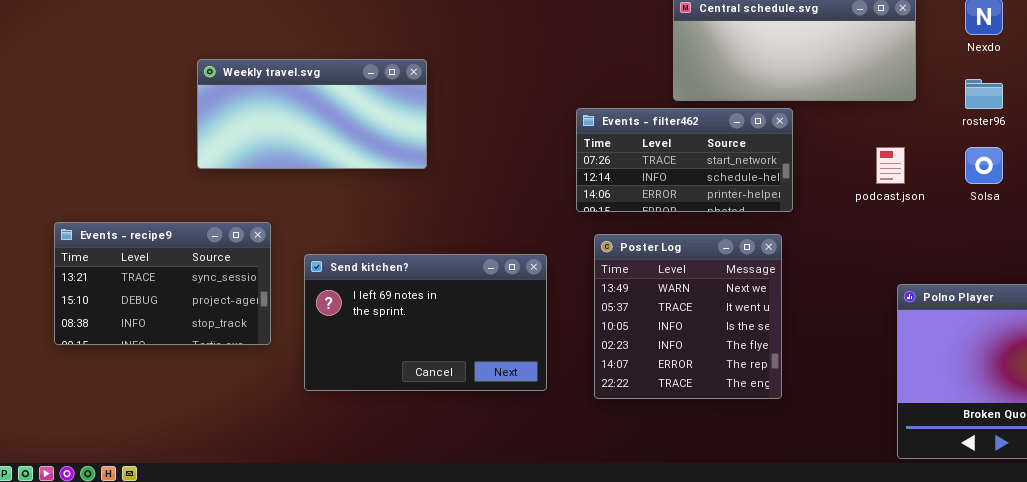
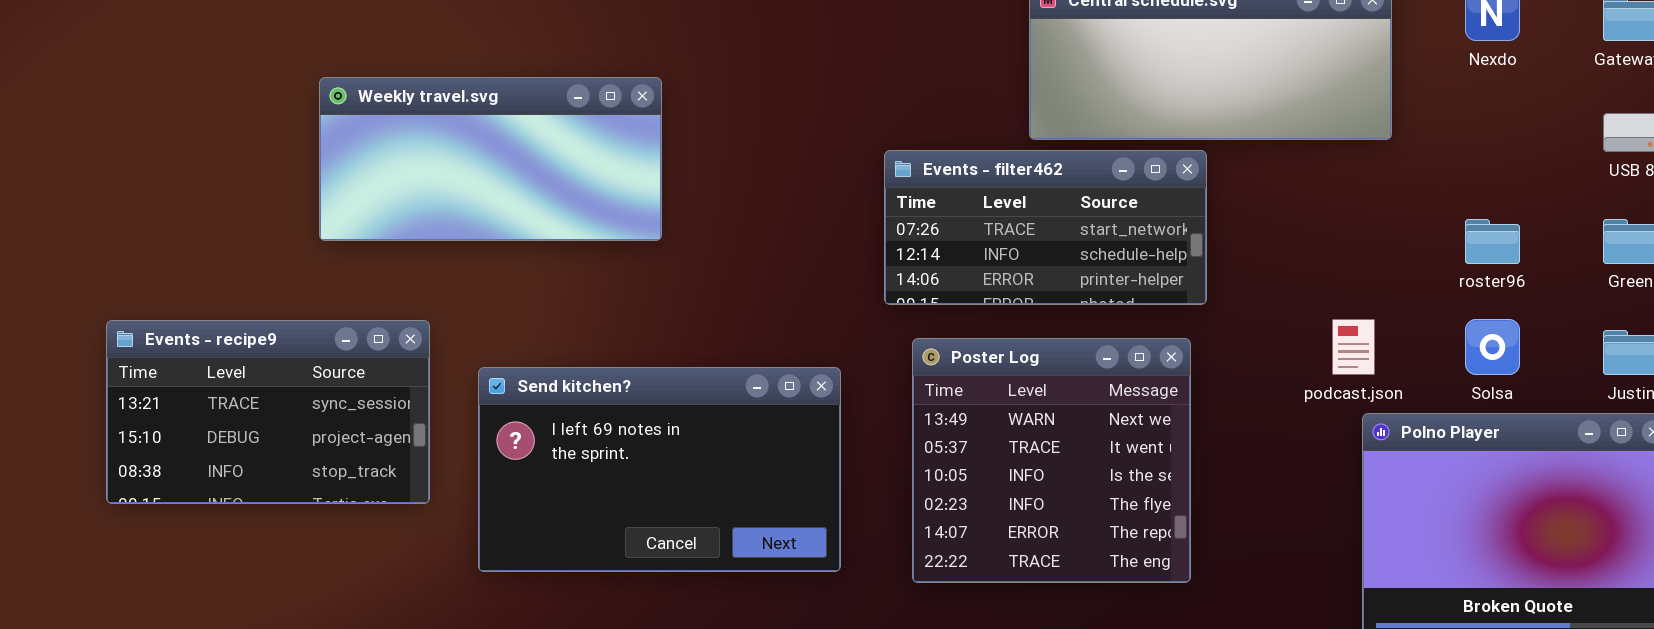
roster96: [965,79,1003,109] -> [1465,219,1520,264], moved
podcast.json: [876,147,905,184] -> [1332,319,1375,375], moved
Solsa: [965,147,1003,184] -> [1465,319,1520,375], moved

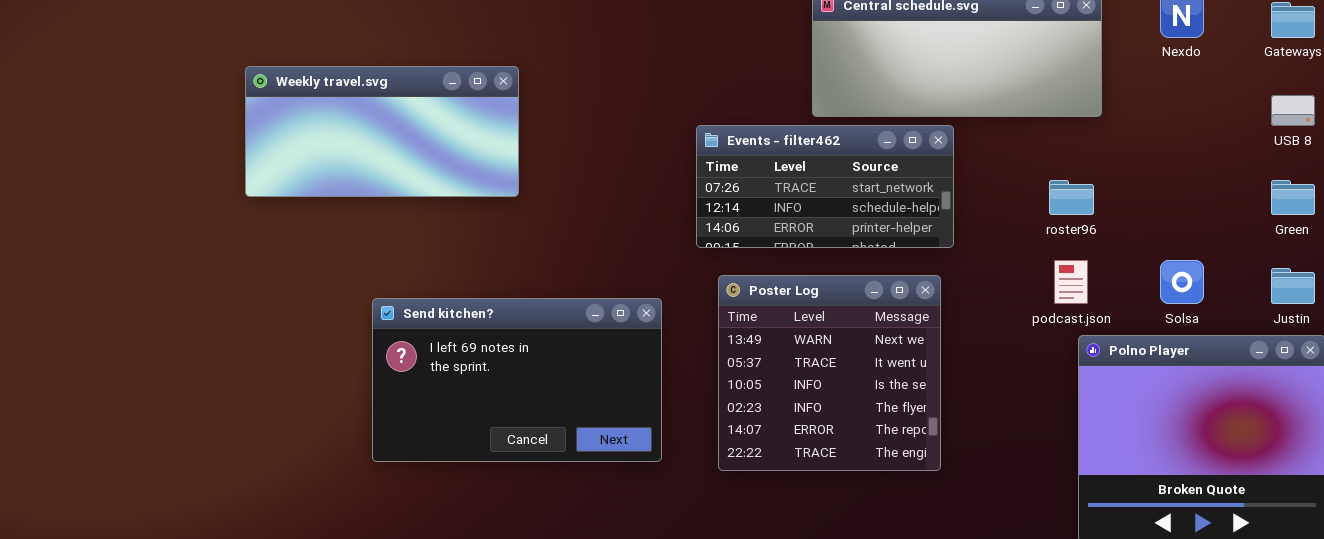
roster96: [1465,219,1520,264] -> [1049,180,1094,215], moved
Events - recipe9: [106,320,430,504] -> none, closed

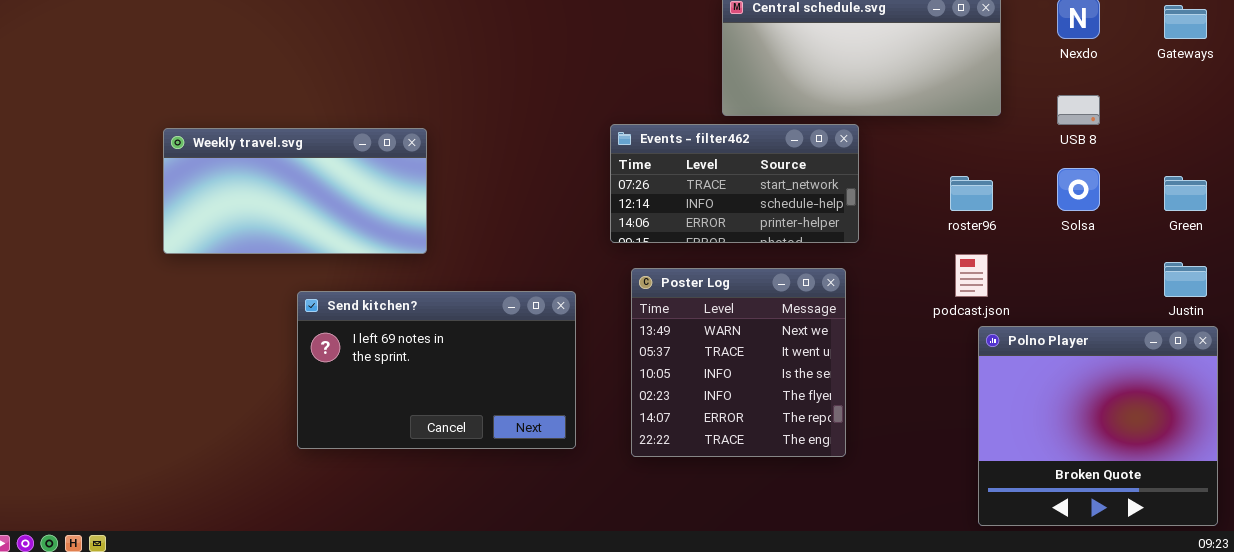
Weekly travel.svg: [245,66,519,197] -> [163,128,427,254], moved
USB 8: [1271,95,1315,126] -> [1057,95,1100,125], moved
Solsa: [1160,260,1204,304] -> [1057,168,1100,211], moved

